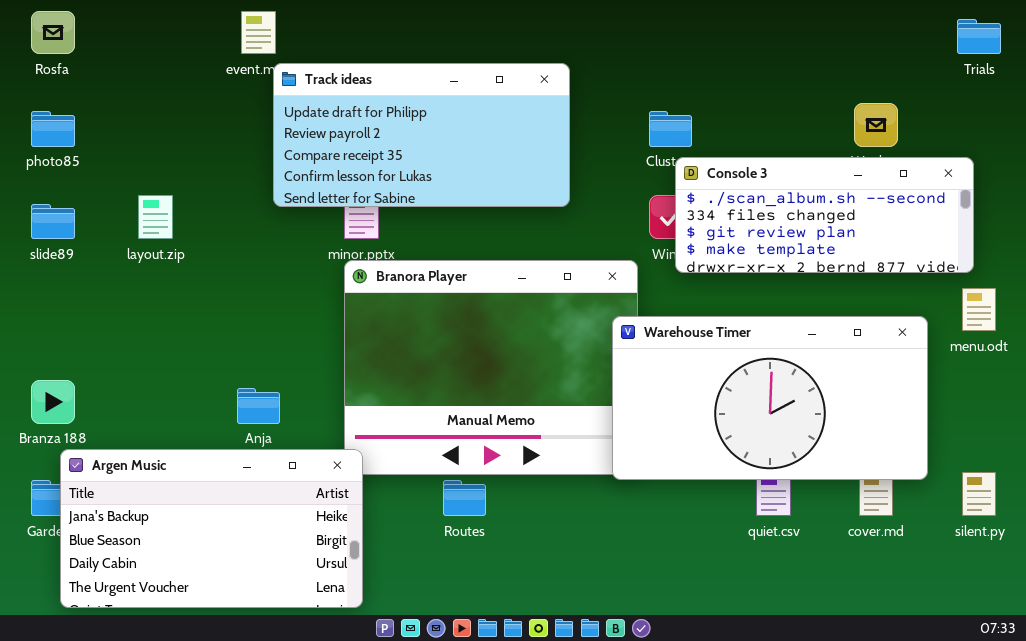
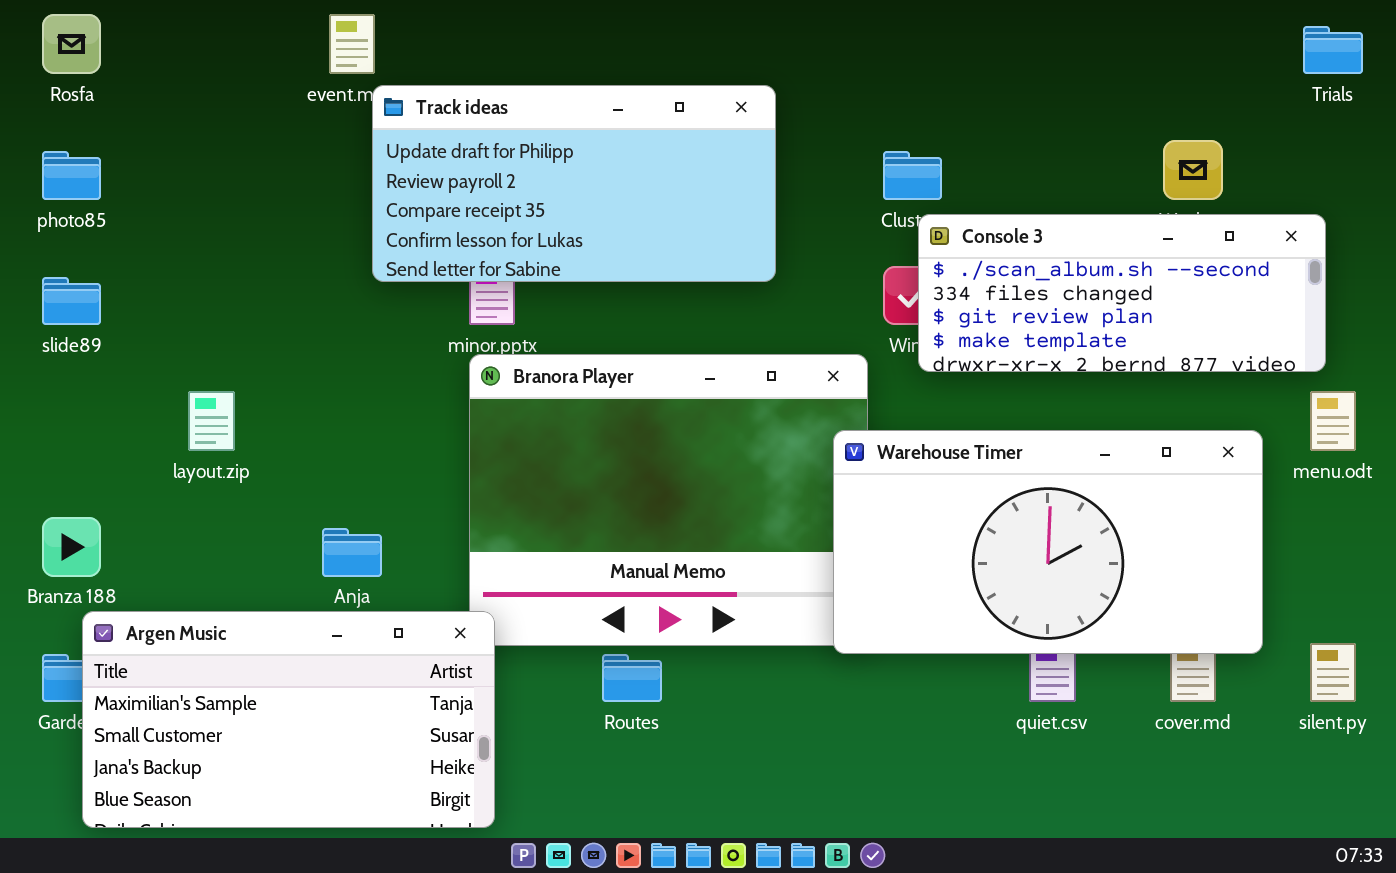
layout.zip: [138,195,173,239] -> [188,391,235,451], moved
Argen Music: [60,449,363,608] -> [82,611,495,828], scrolled up 2 rows

